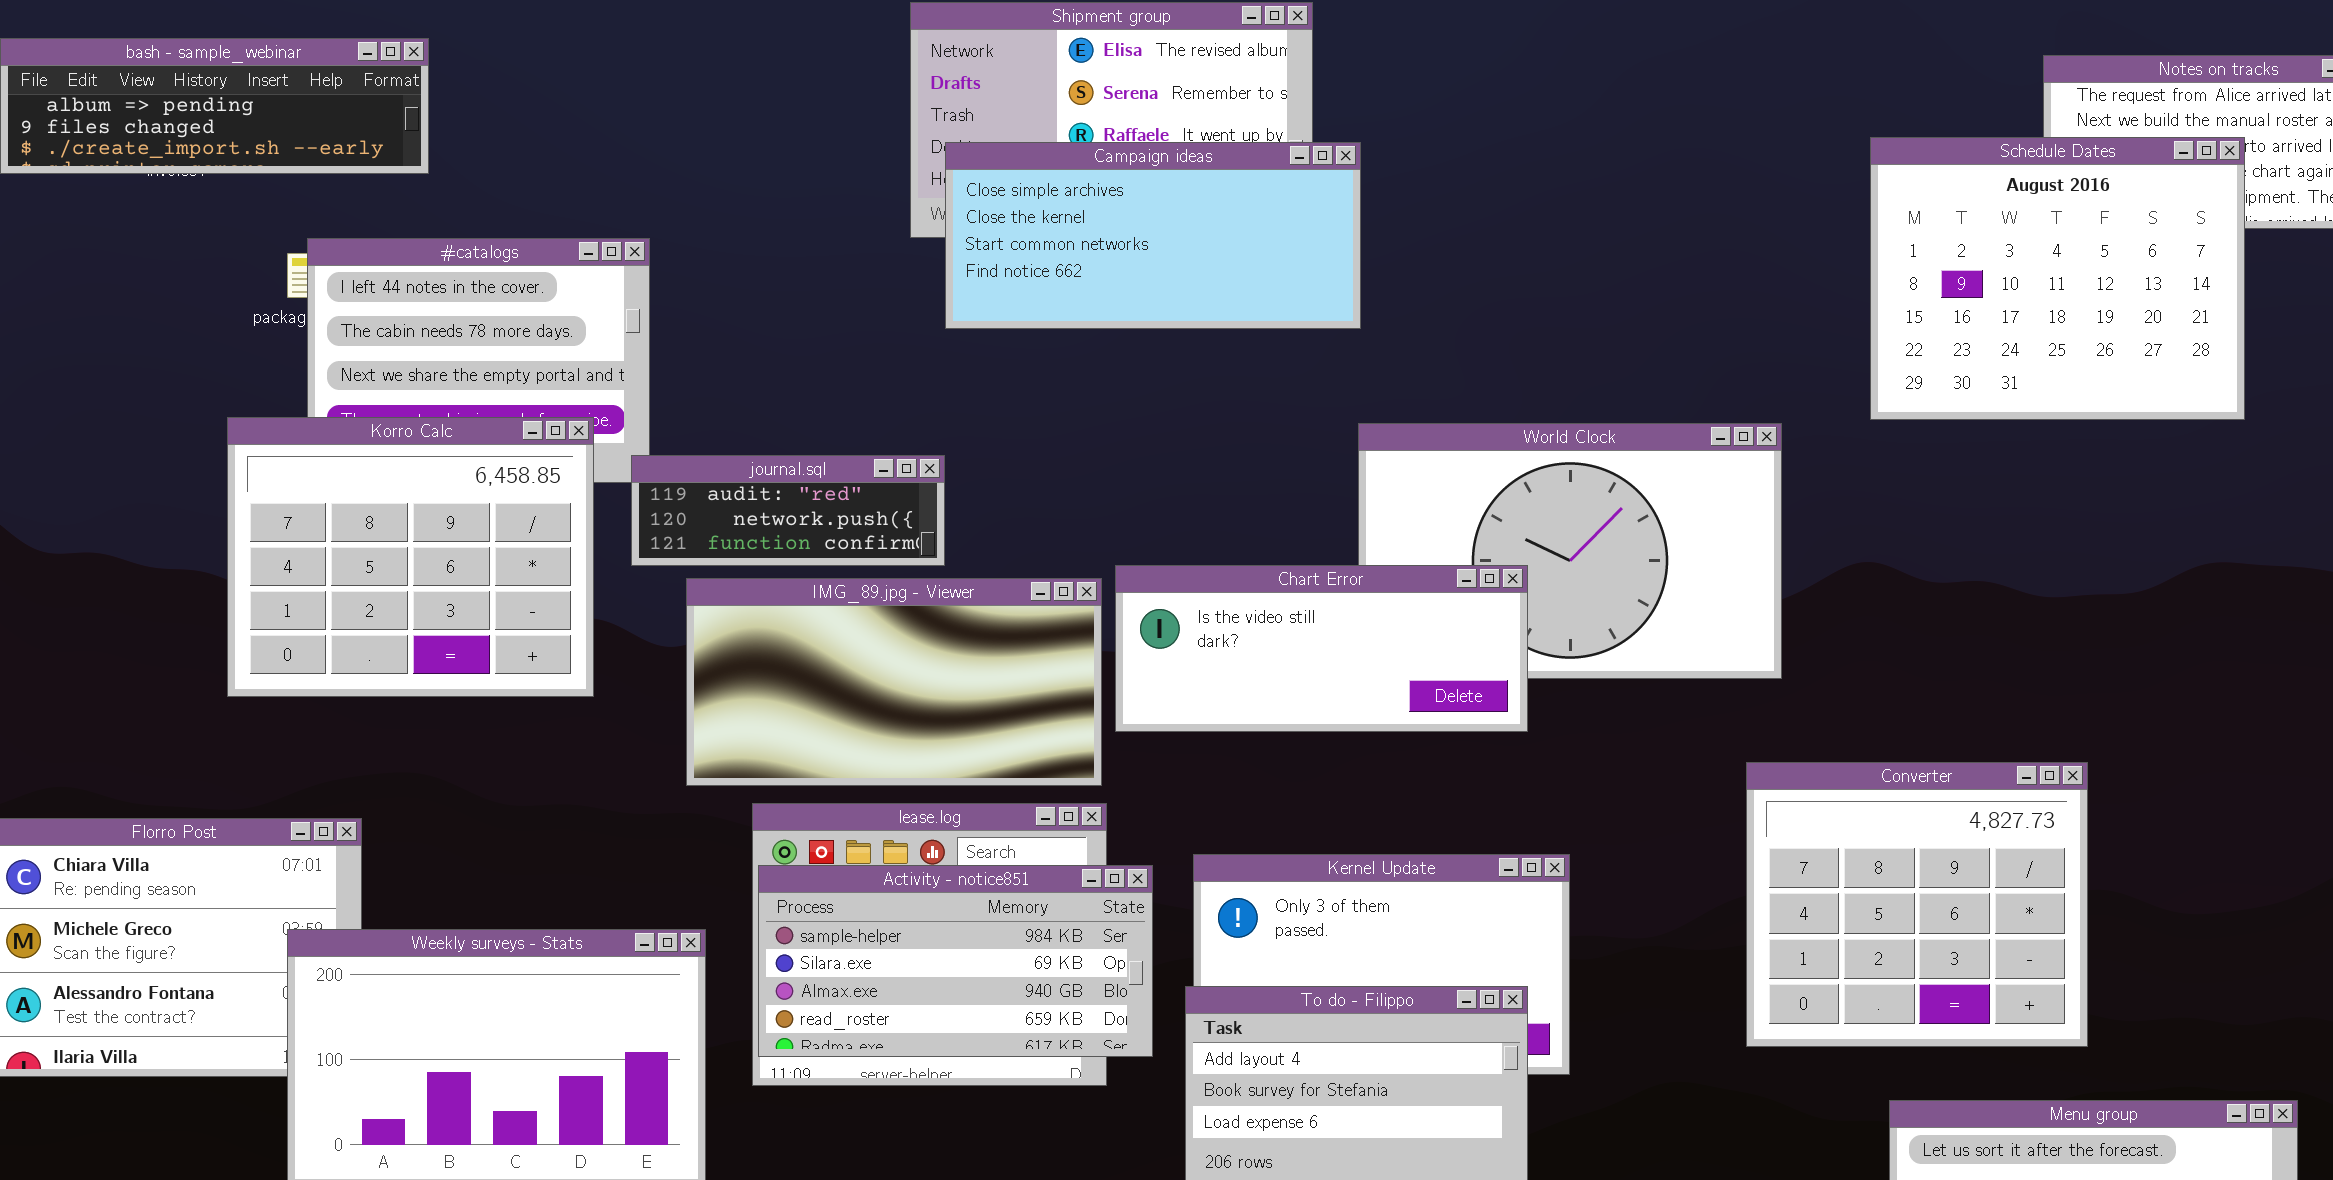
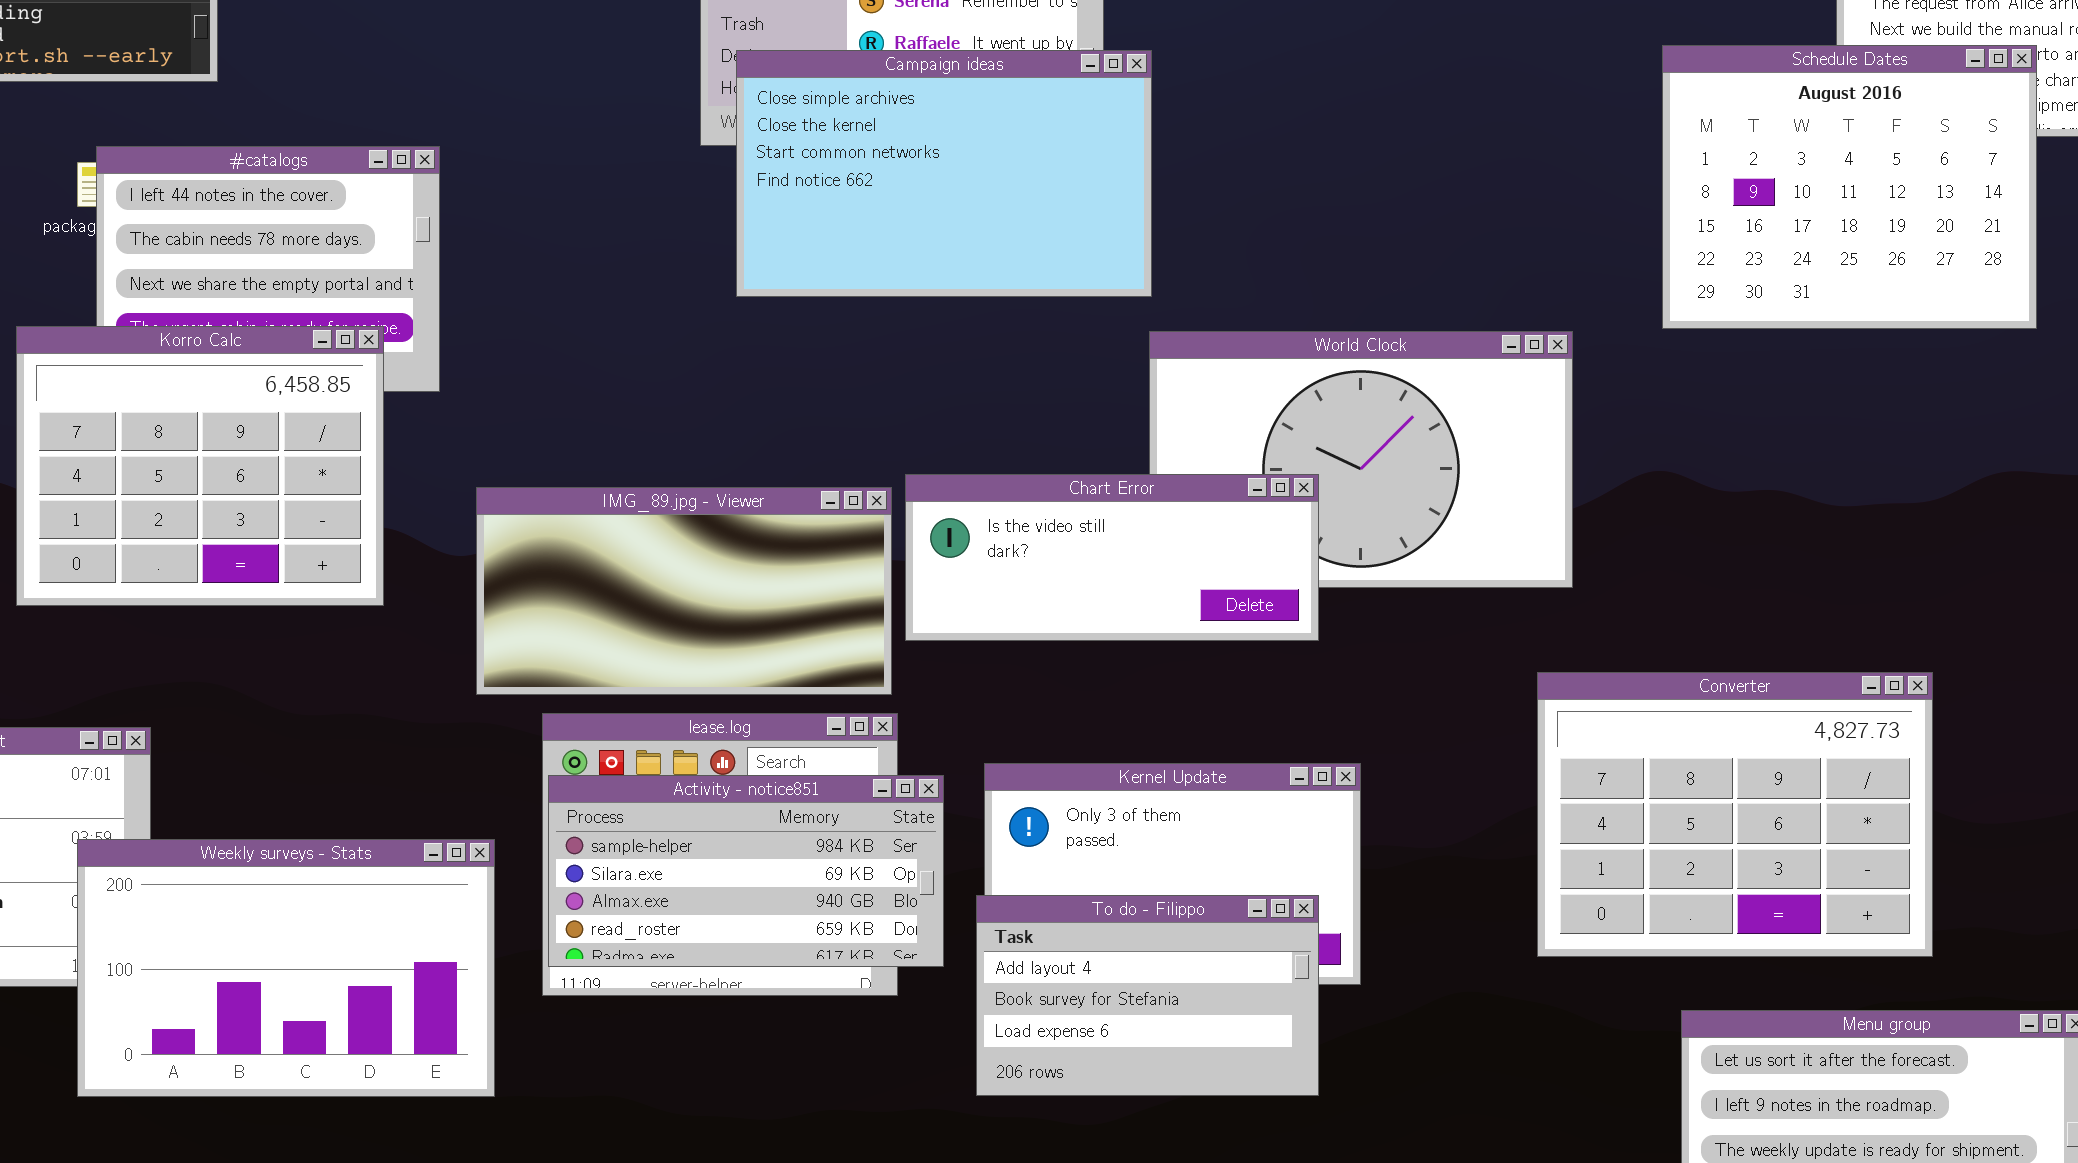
Campaign ideas: [945,142,1361,329] -> [736,50,1152,297], resized
journal.sql: [631,455,945,566] -> none, closed
Converter: [1746,762,2088,1047] -> [1537,672,1933,957], resized

